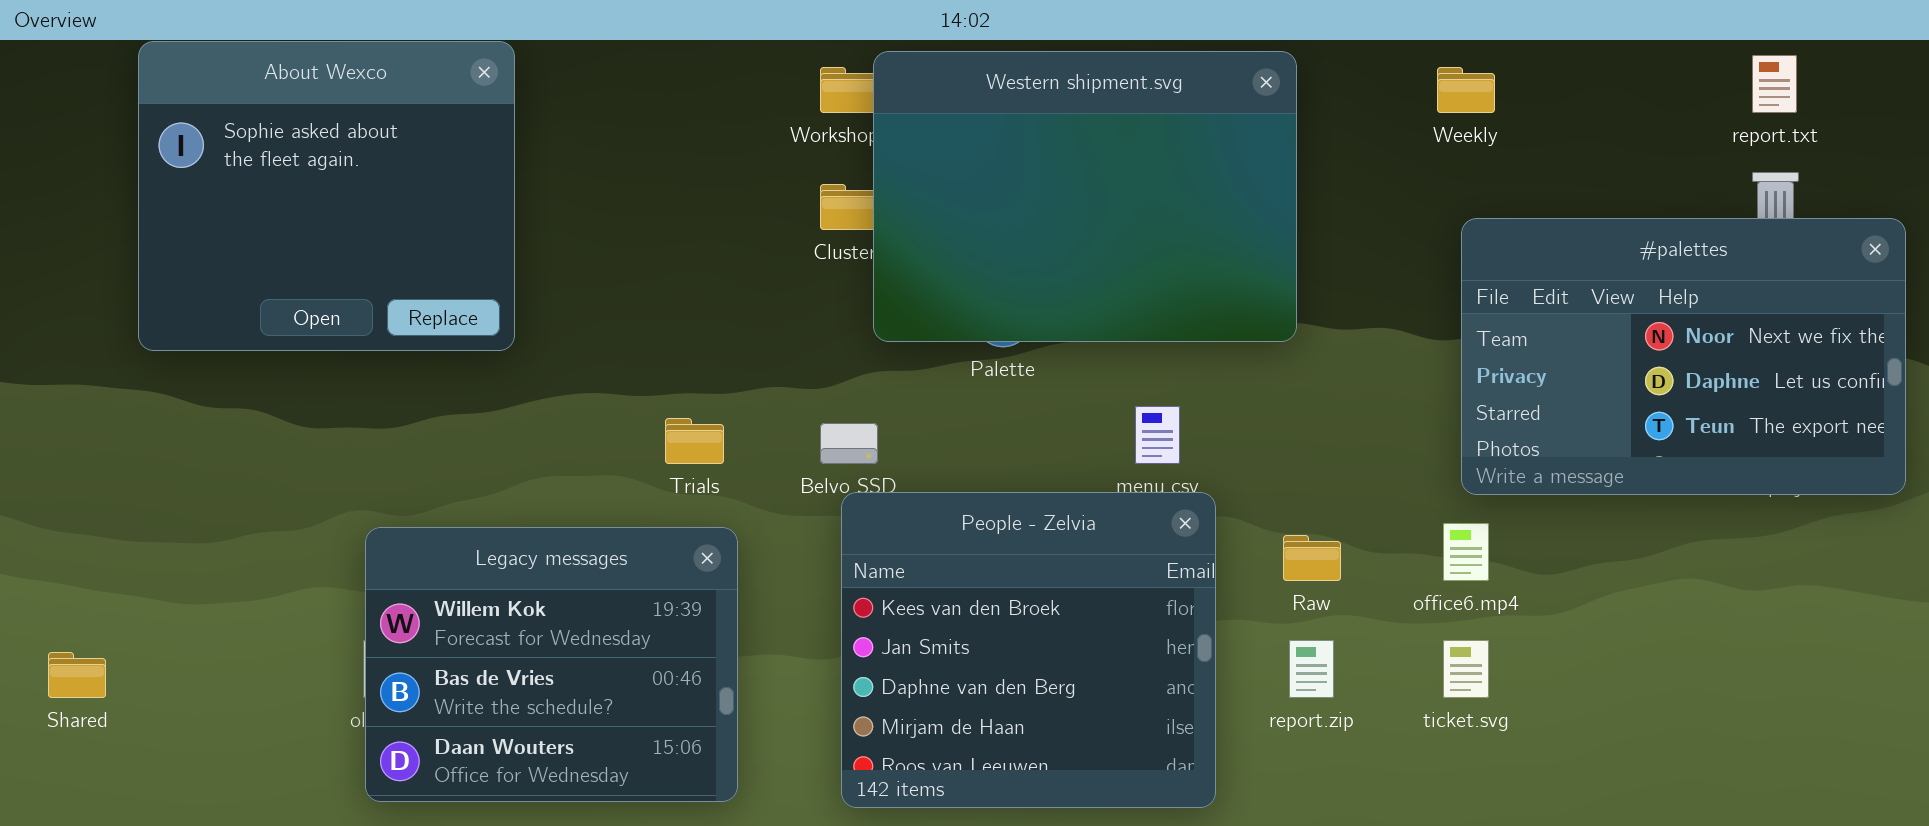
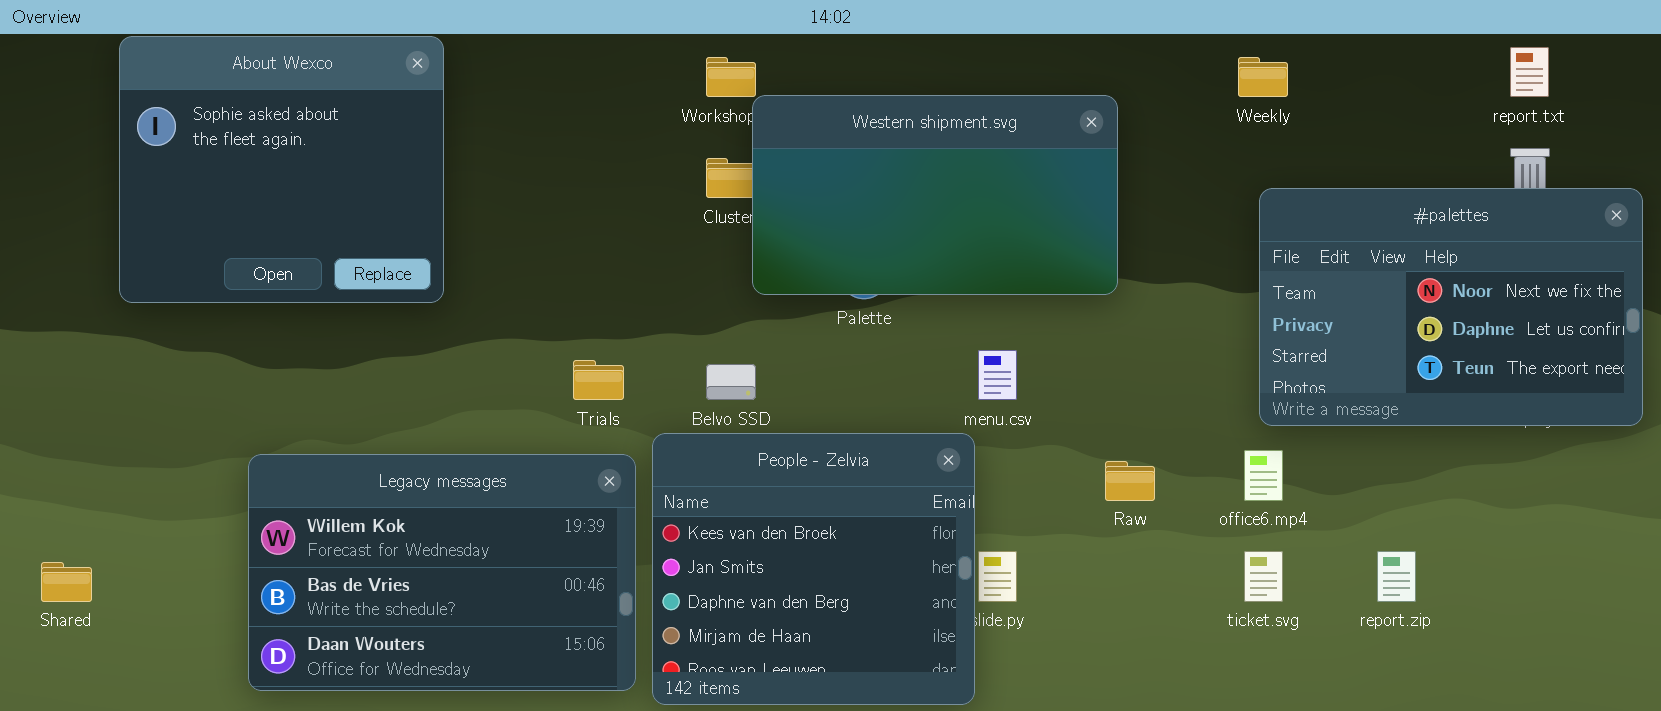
Western shipment.svg: [873,51,1297,342] -> [752,95,1118,295], resized
People - Zelvia: [841,492,1216,808] -> [652,433,975,705], moved
Legacy messages: [365,527,738,802] -> [248,454,636,691], resized
report.zip: [1289,640,1334,698] -> [1377,551,1416,602], moved

